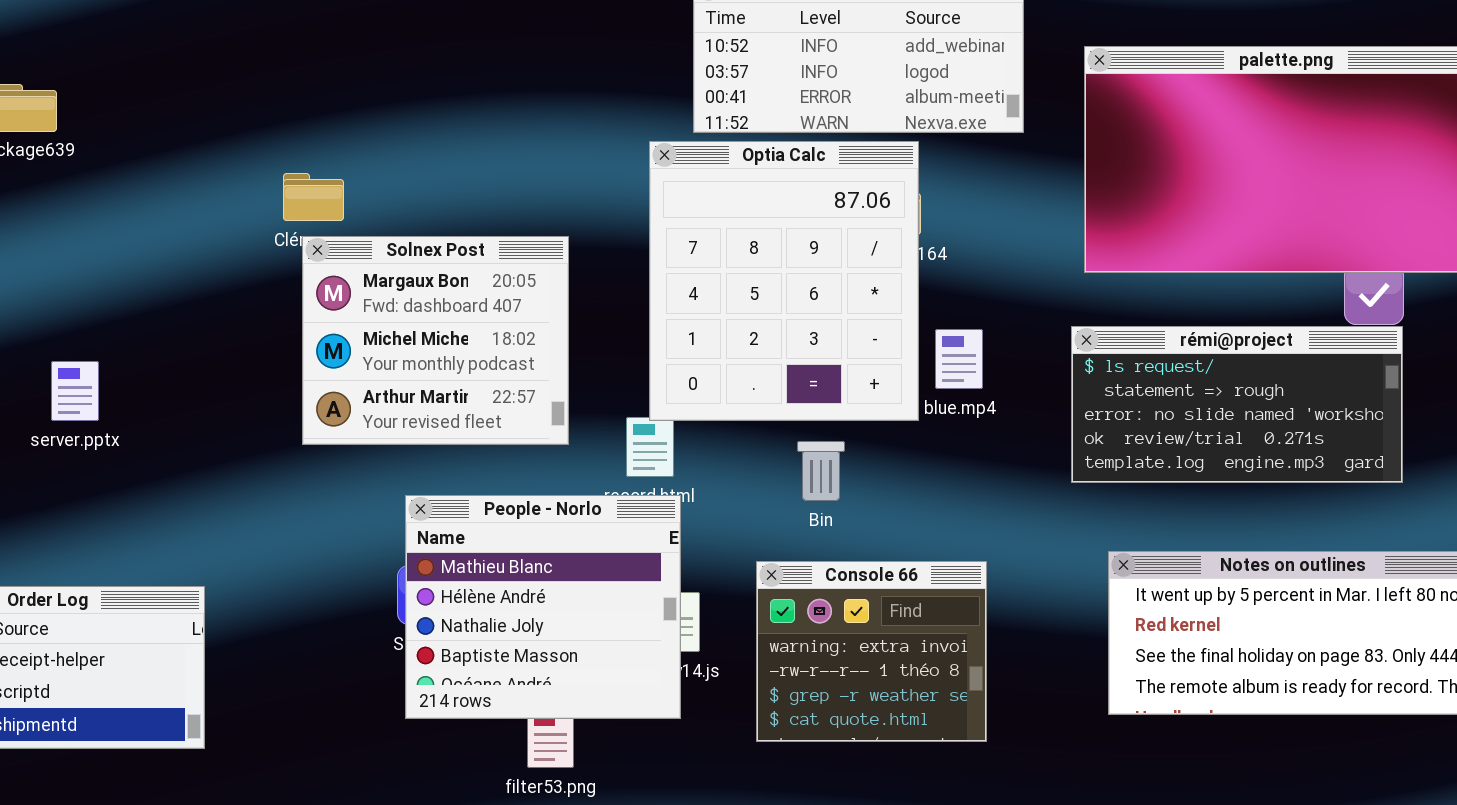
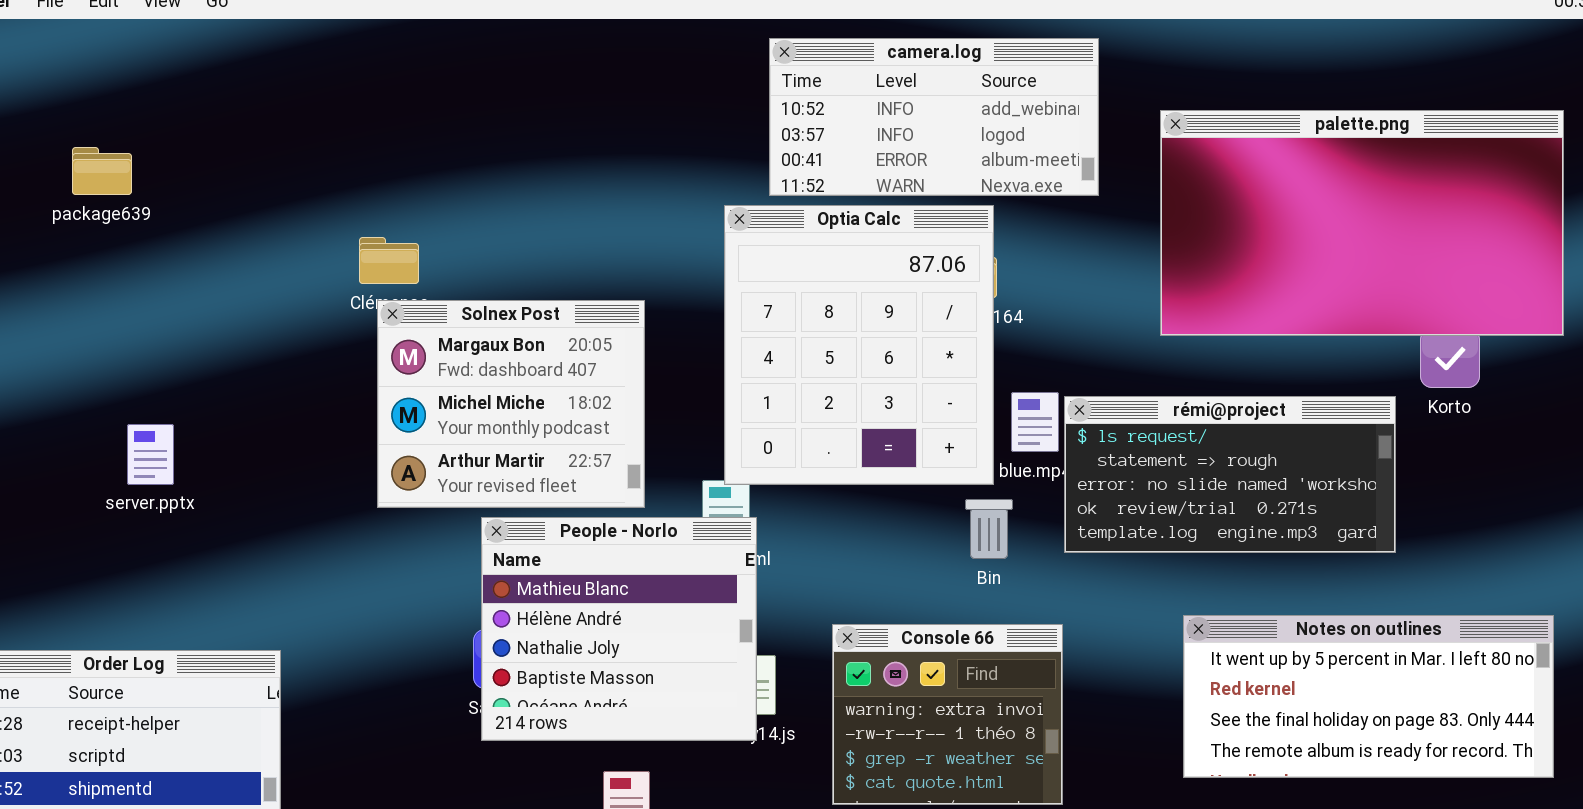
rémi@project: [1071,326,1403,483] -> [1064,396,1396,553], moved
Bin: [797,441,845,501] -> [965,499,1013,559], moved
People - Norlo: [405,495,681,719] -> [481,517,757,741], moved

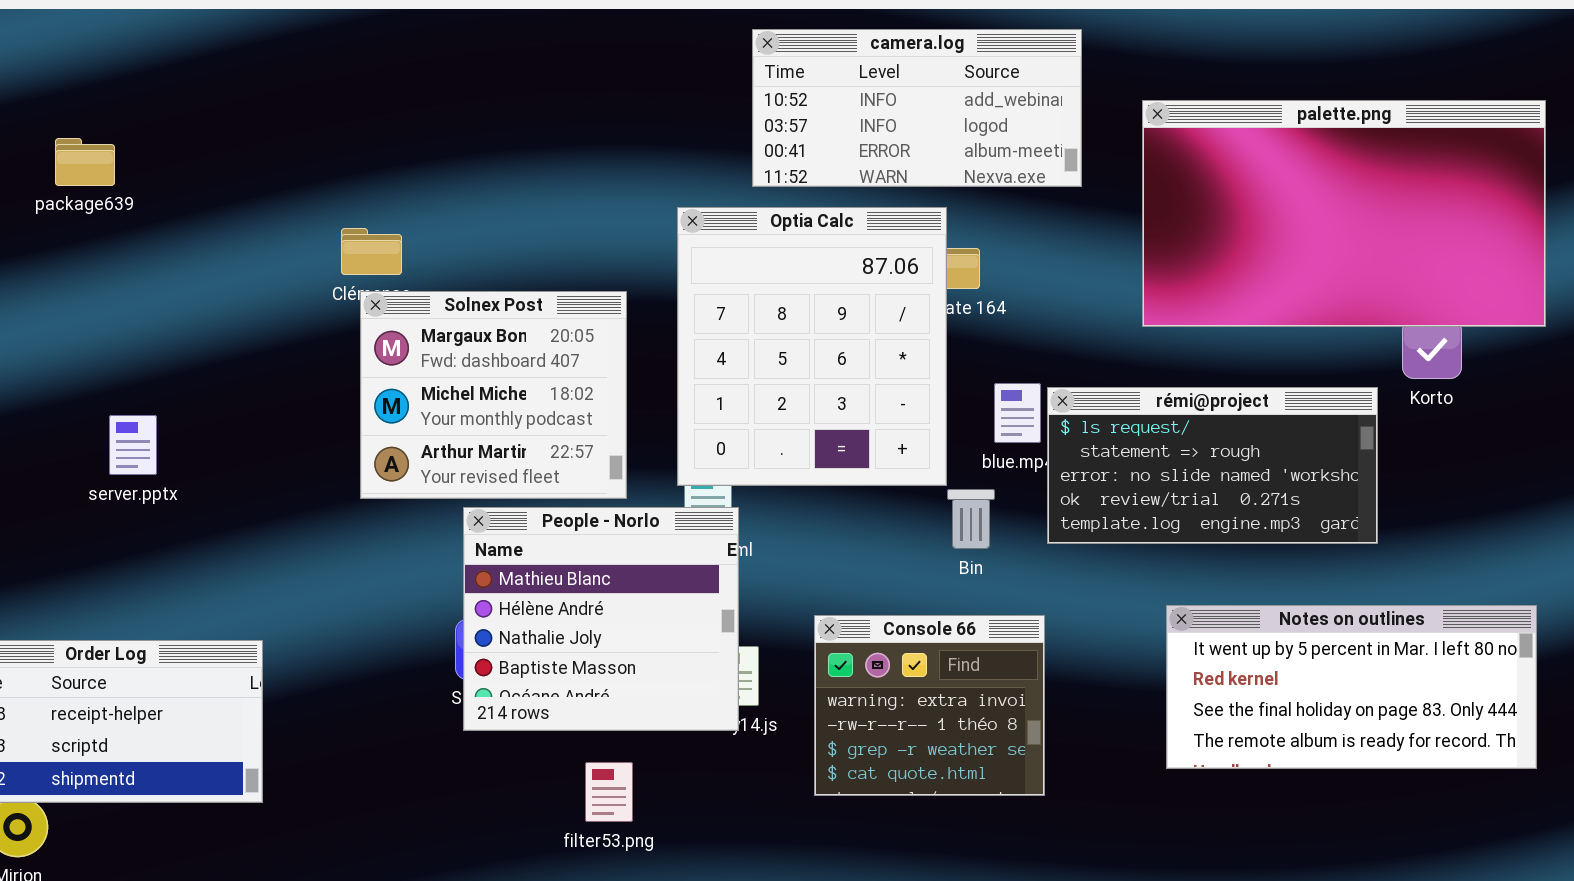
Optia Calc: [724,205,994,485] -> [677,207,947,486], moved

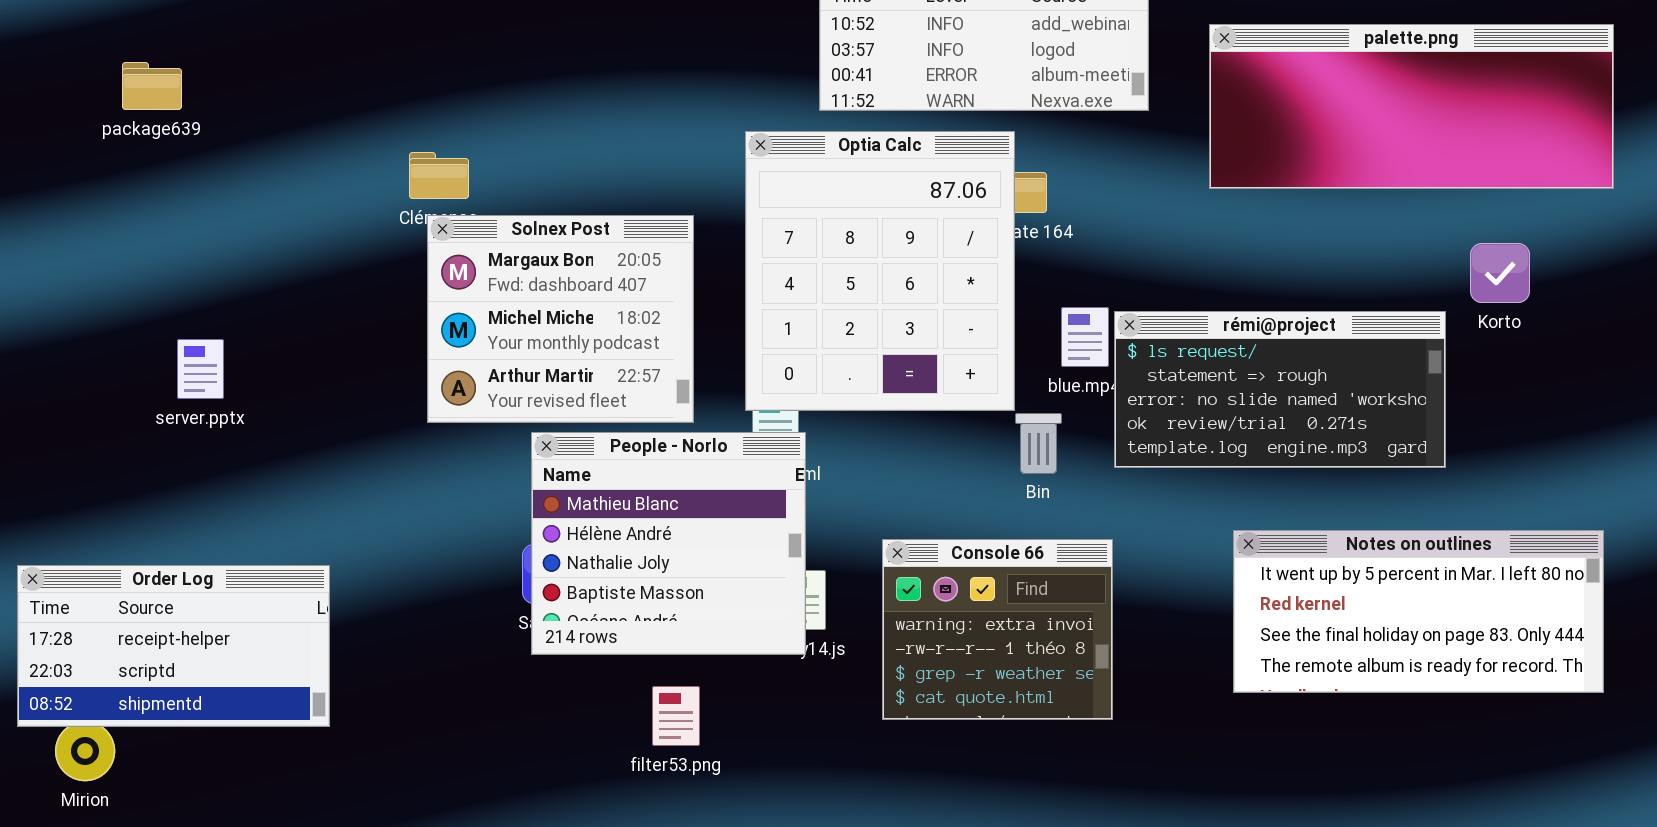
palette.png: [1142,100,1546,327] -> [1209,24,1614,189], resized

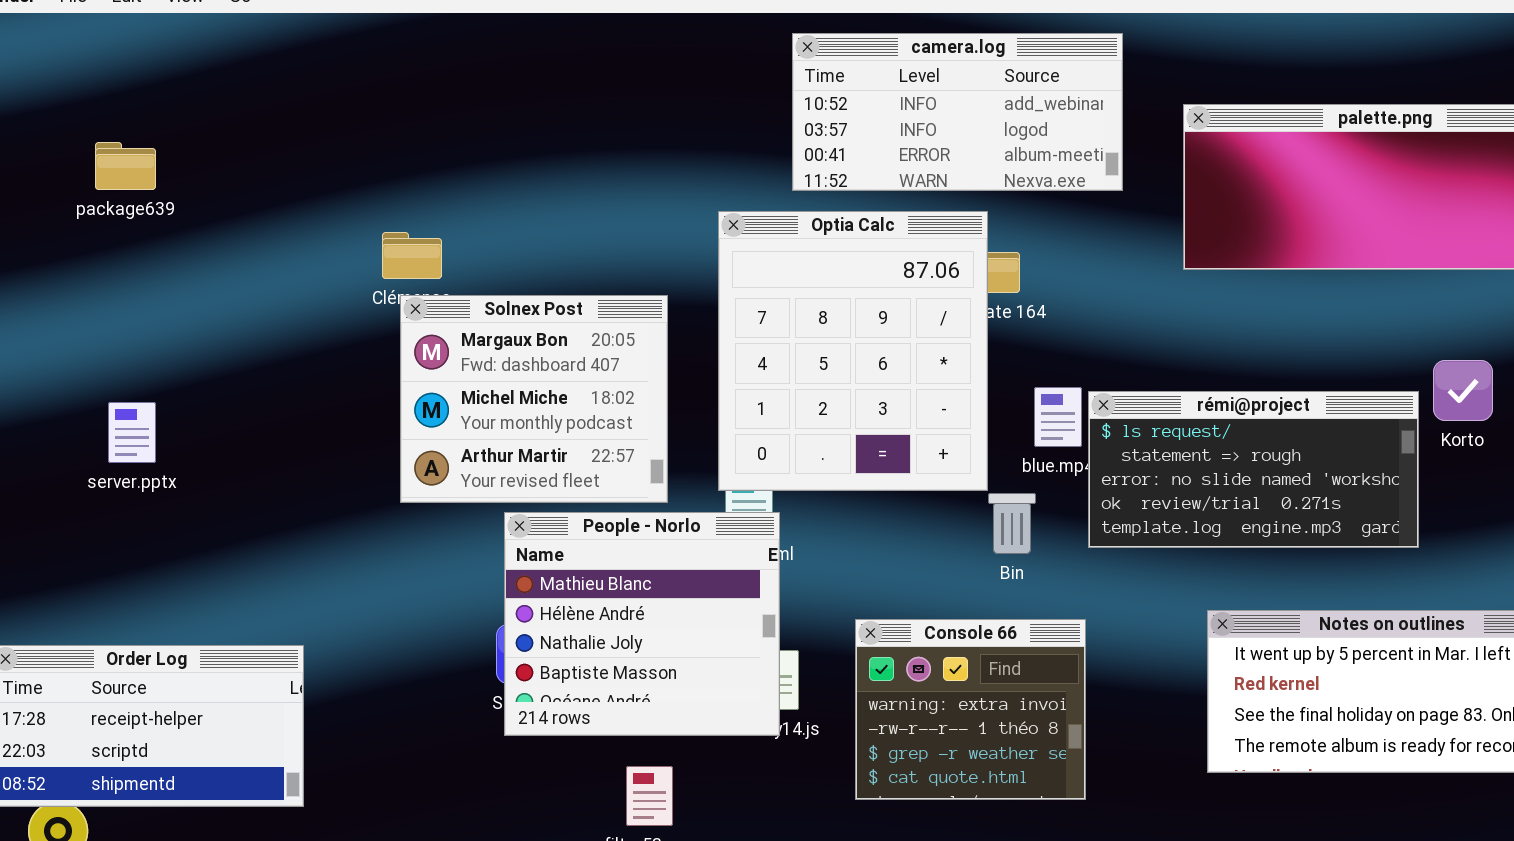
Korto: [1470,243,1530,303] -> [1433,360,1493,421], moved
server.pptx: [177,339,224,399] -> [108,402,156,463], moved

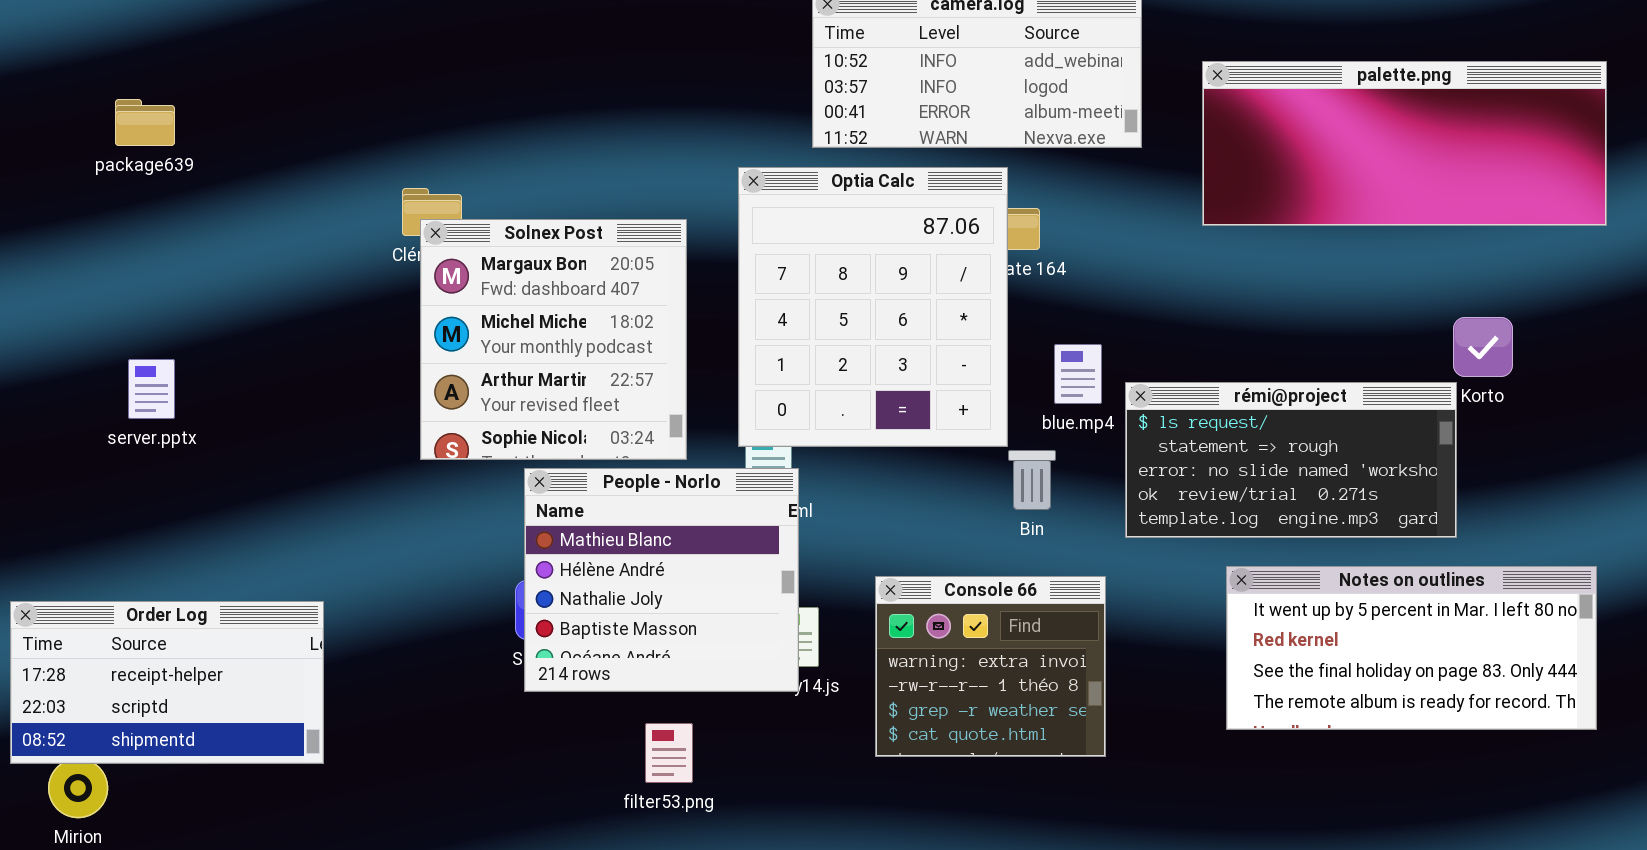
Solnex Post: [400,295,668,503] -> [420,219,687,460], resized
rémi@project: [1088,391,1419,548] -> [1125,382,1457,538], moved

